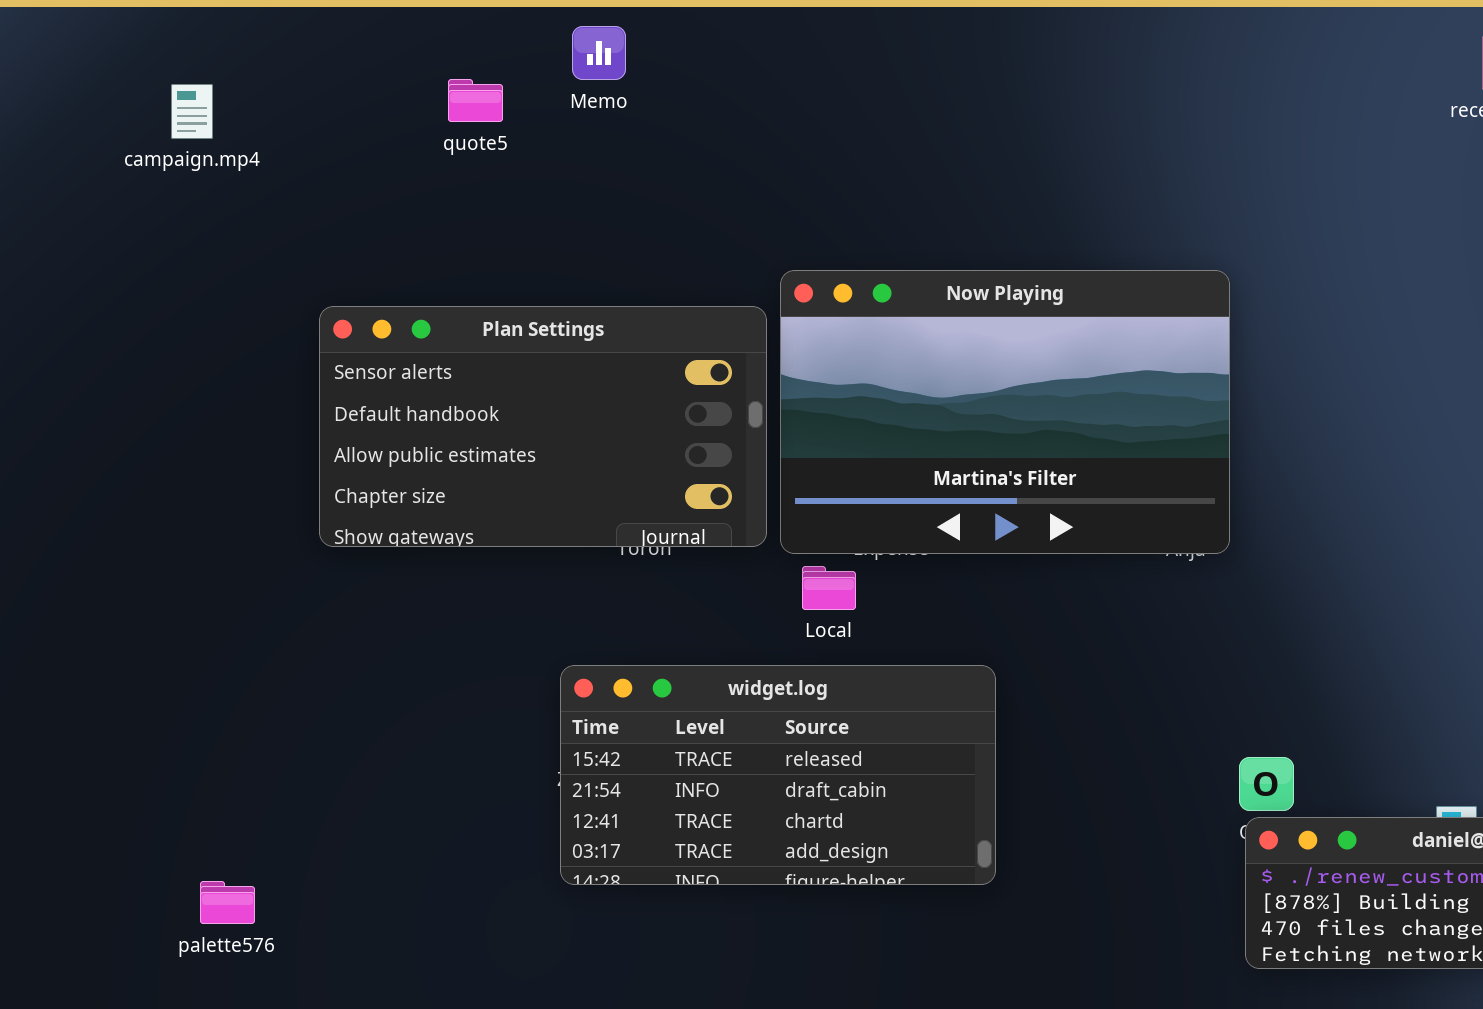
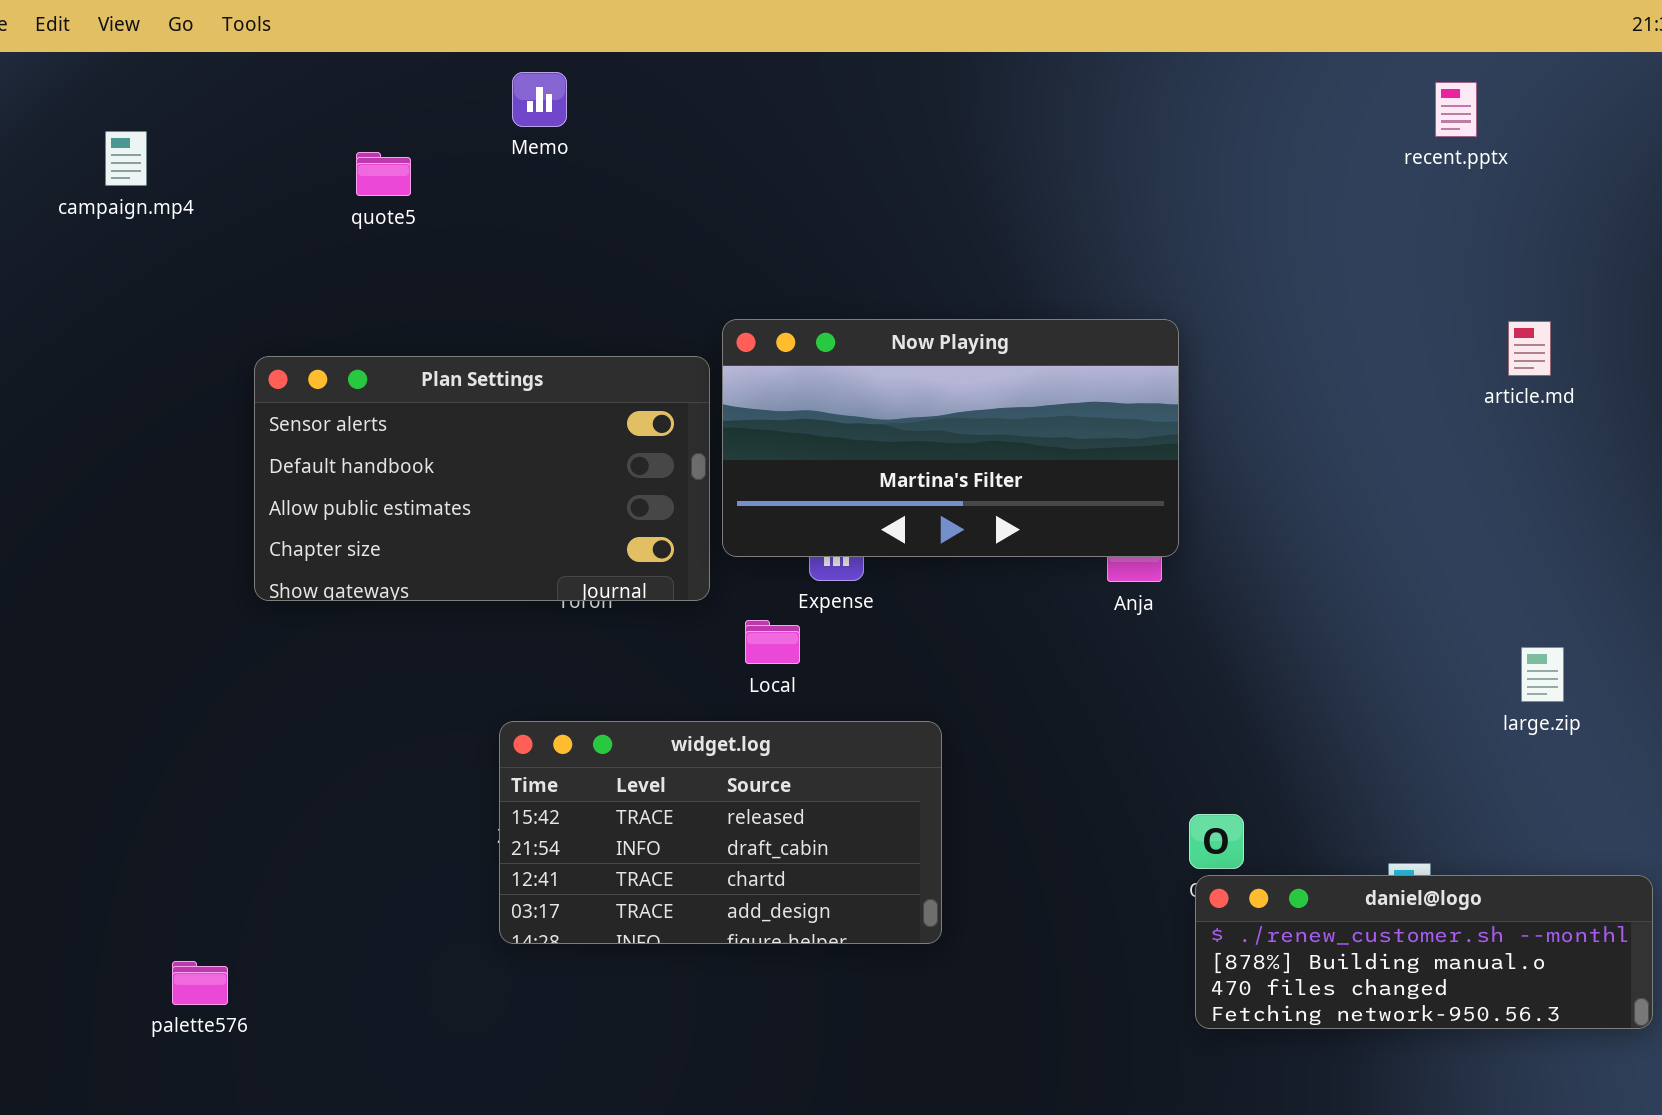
quote5: [448,79,503,122] -> [356,152,411,196], moved
Now Playing: [780,270,1230,554] -> [722,319,1179,557], resized
palette576: [200,881,255,924] -> [172,961,228,1005], moved

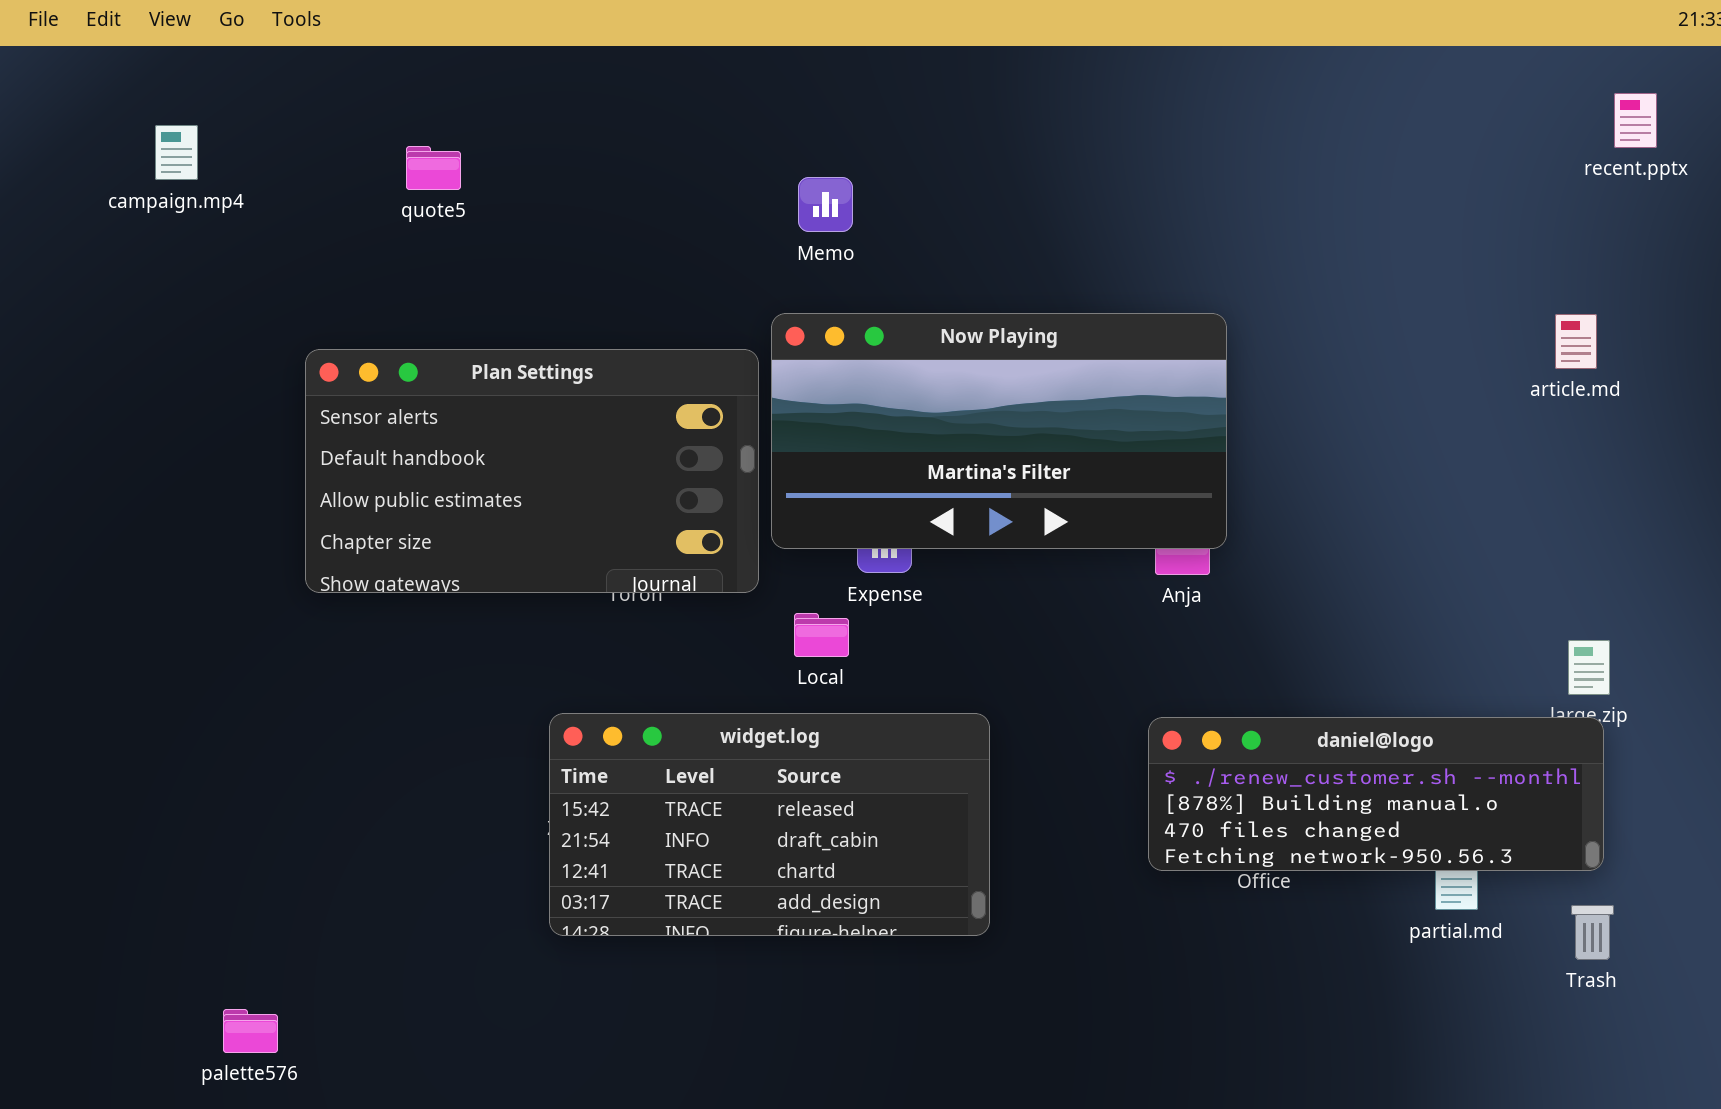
Memo: [512,72,567,127] -> [798,177,853,232], moved
recent.pptx: [1435,82,1477,137] -> [1614,93,1657,148], moved
daniel@logo: [1195,875,1653,1029] -> [1148,717,1604,871], moved
palette576: [172,961,228,1005] -> [223,1009,278,1053], moved

